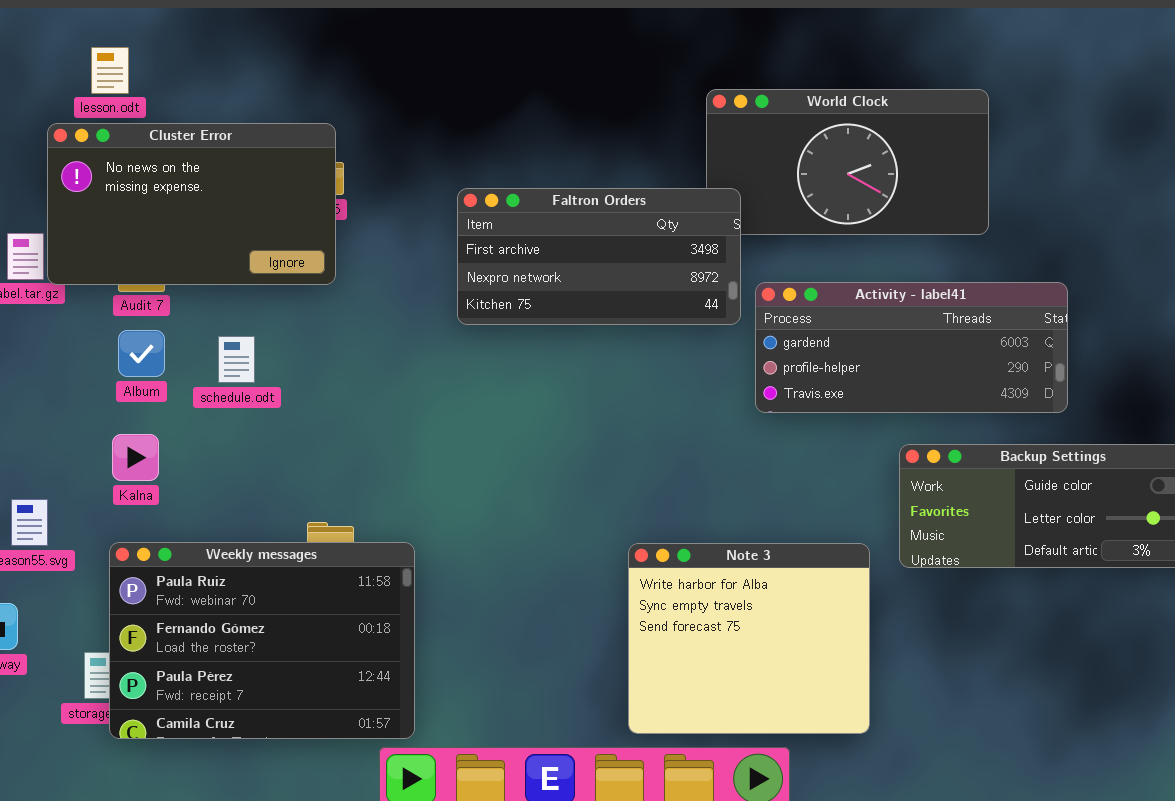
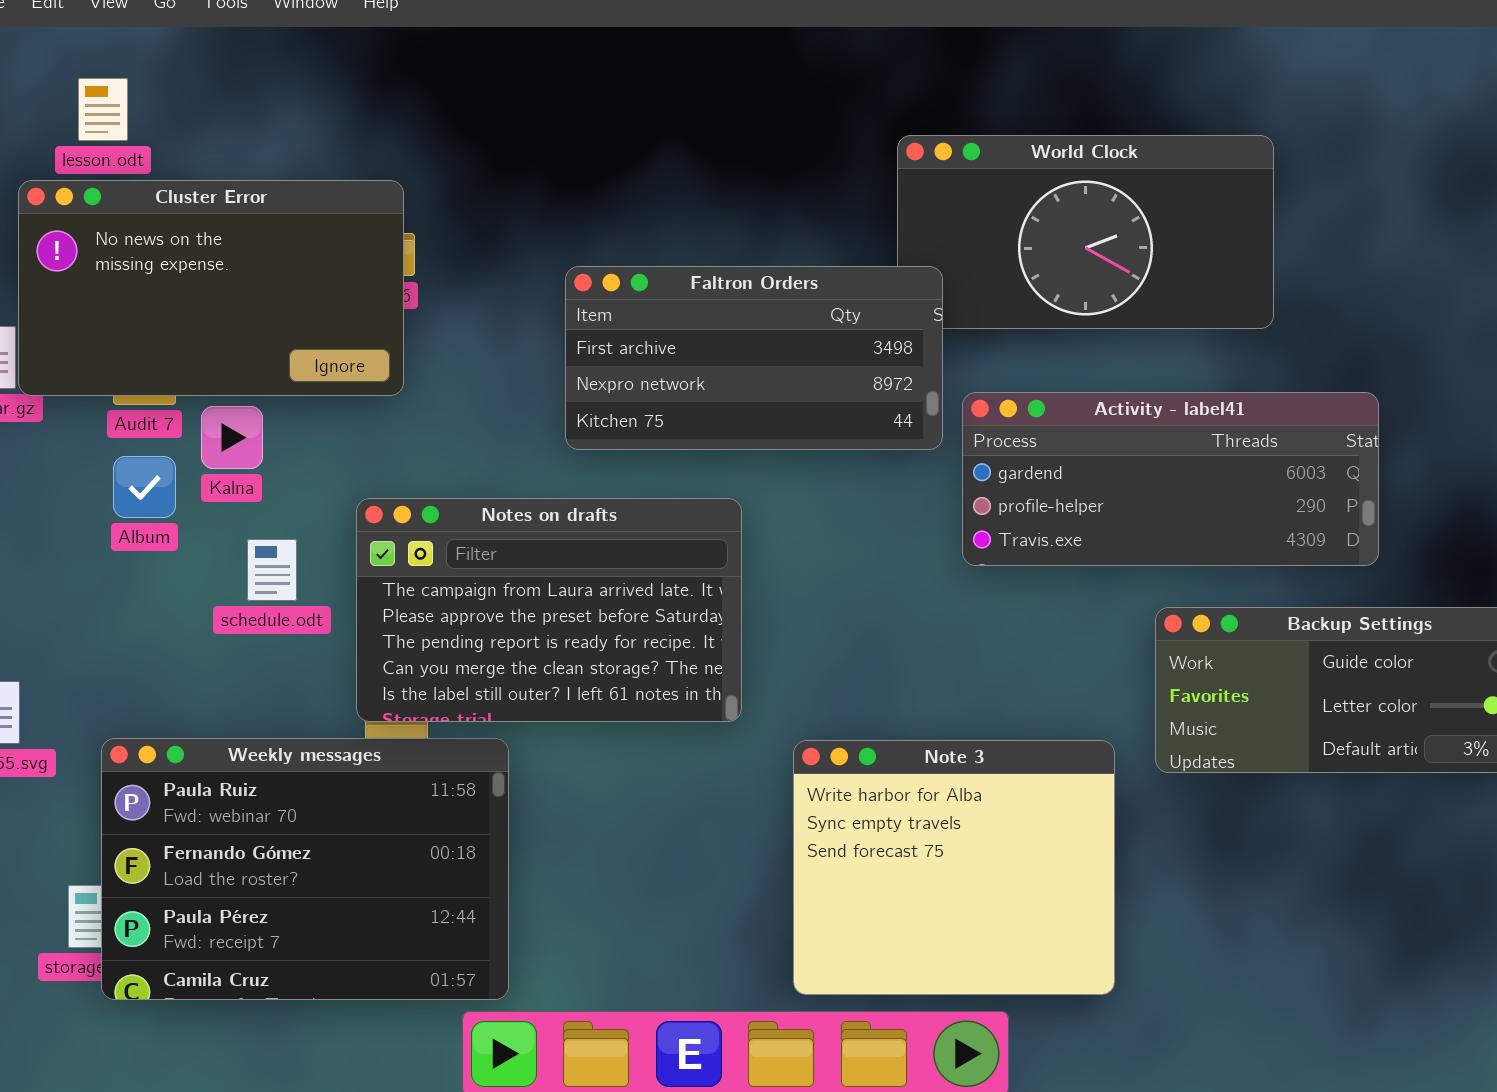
schedule.odt: [218,336,255,383] -> [247,539,297,601], moved
Notes on drafts: none -> [356,498,742,722], opened
Kalna: [112,434,159,481] -> [201,406,263,469], moved

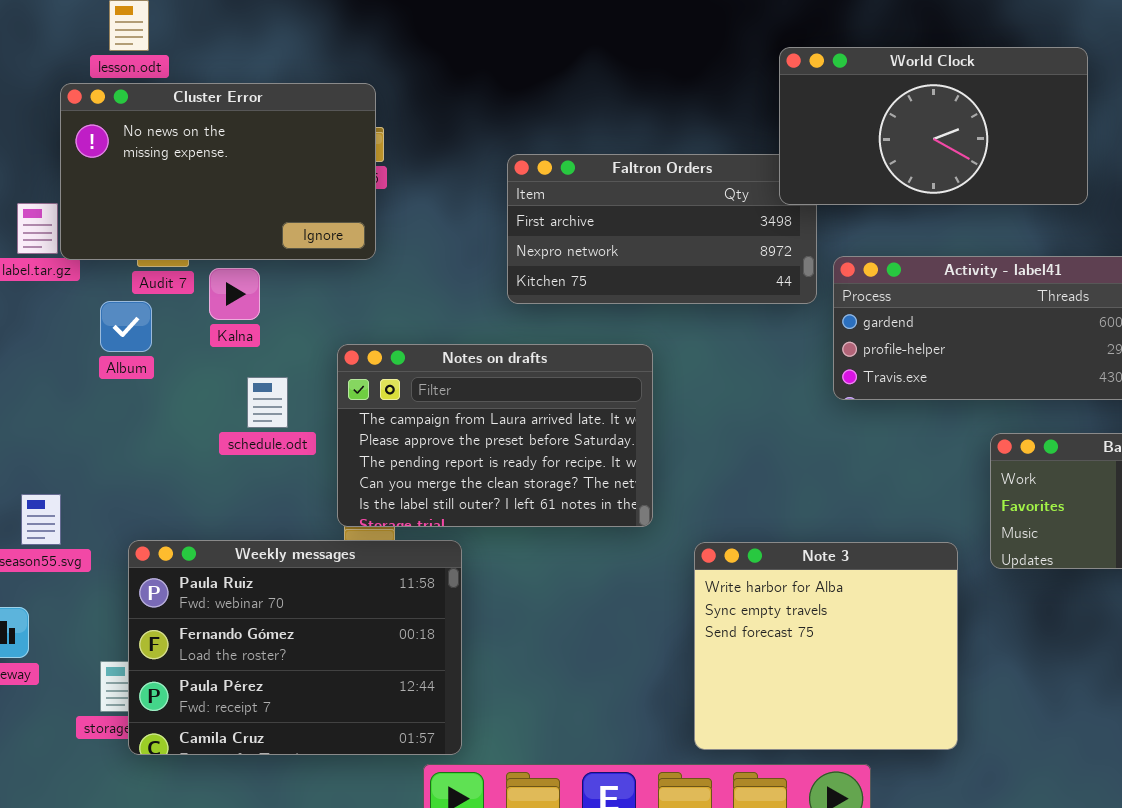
World Clock: [897,135,1274,329] -> [779,47,1088,205], raised
Album: [113,456,176,518] -> [100,301,152,352], moved

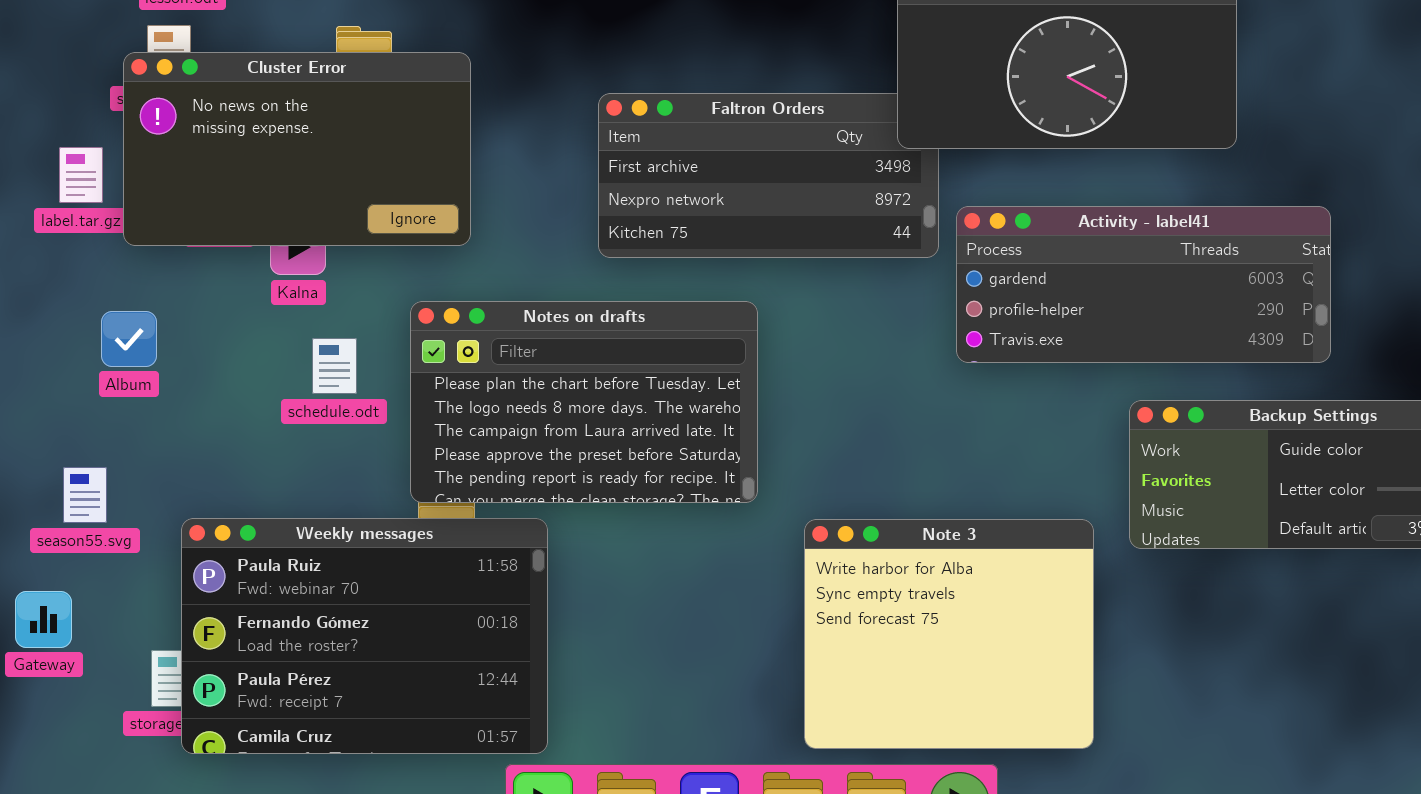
Cluster Error: [60,83,376,260] -> [123,52,471,246], moved
Album: [100,301,152,352] -> [101,311,157,367], moved
Notes on drafts: [337,344,653,527] -> [410,301,758,503], scrolled up 2 rows

